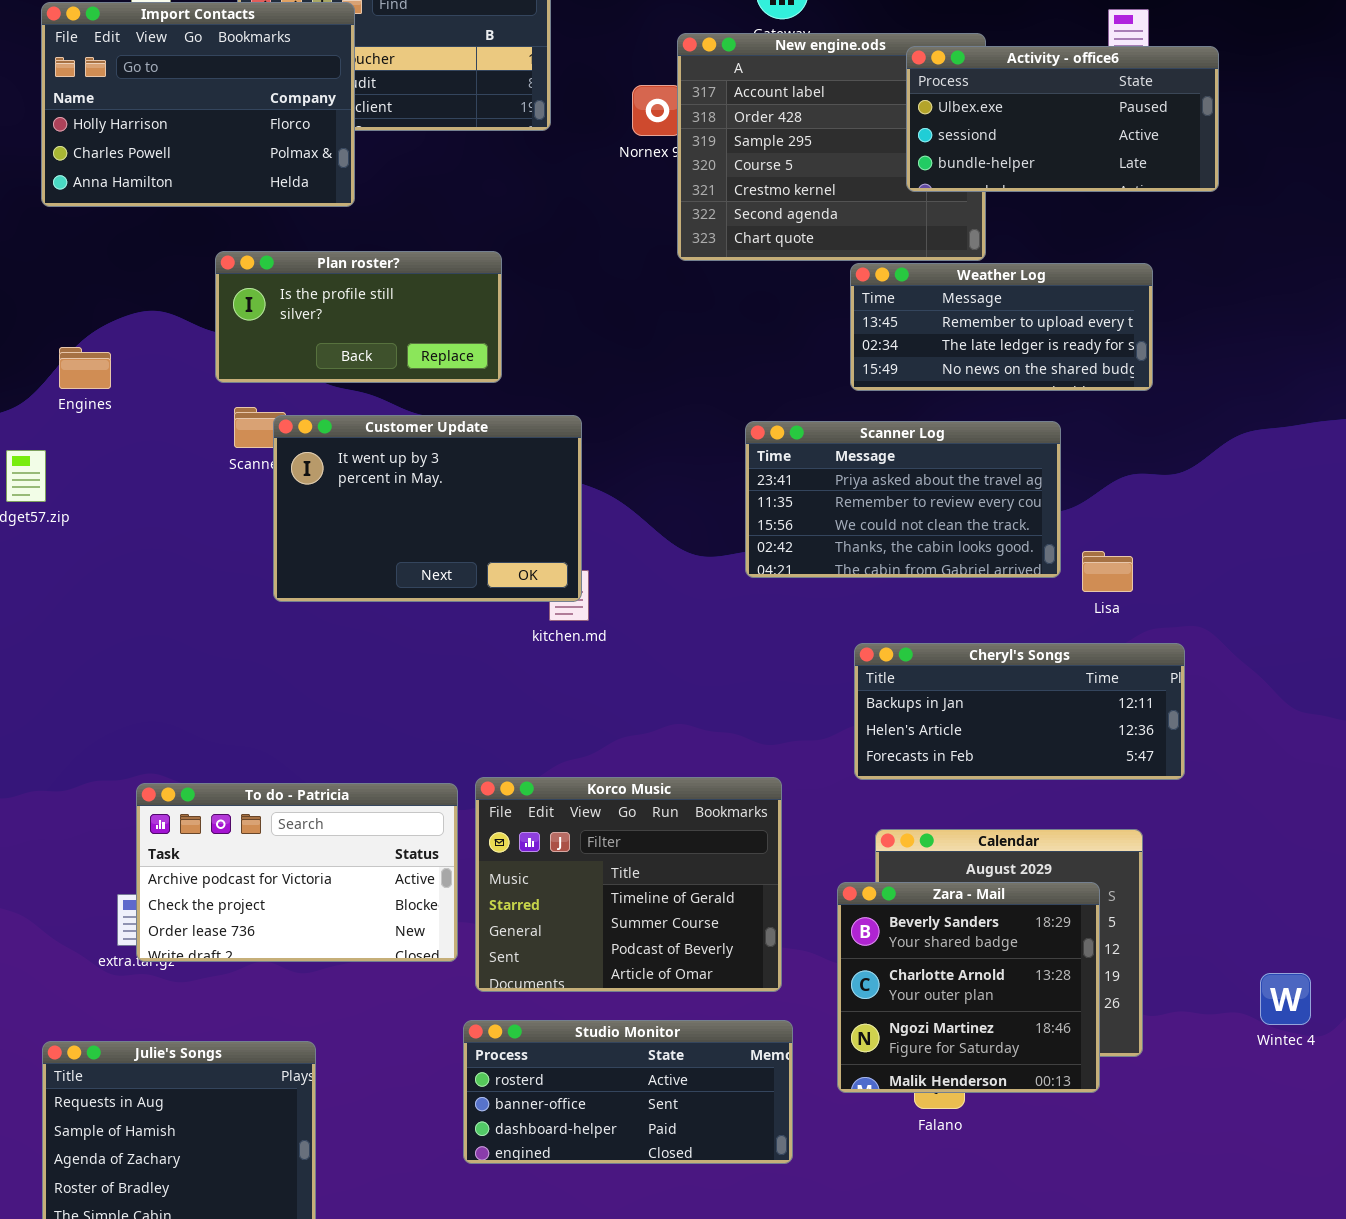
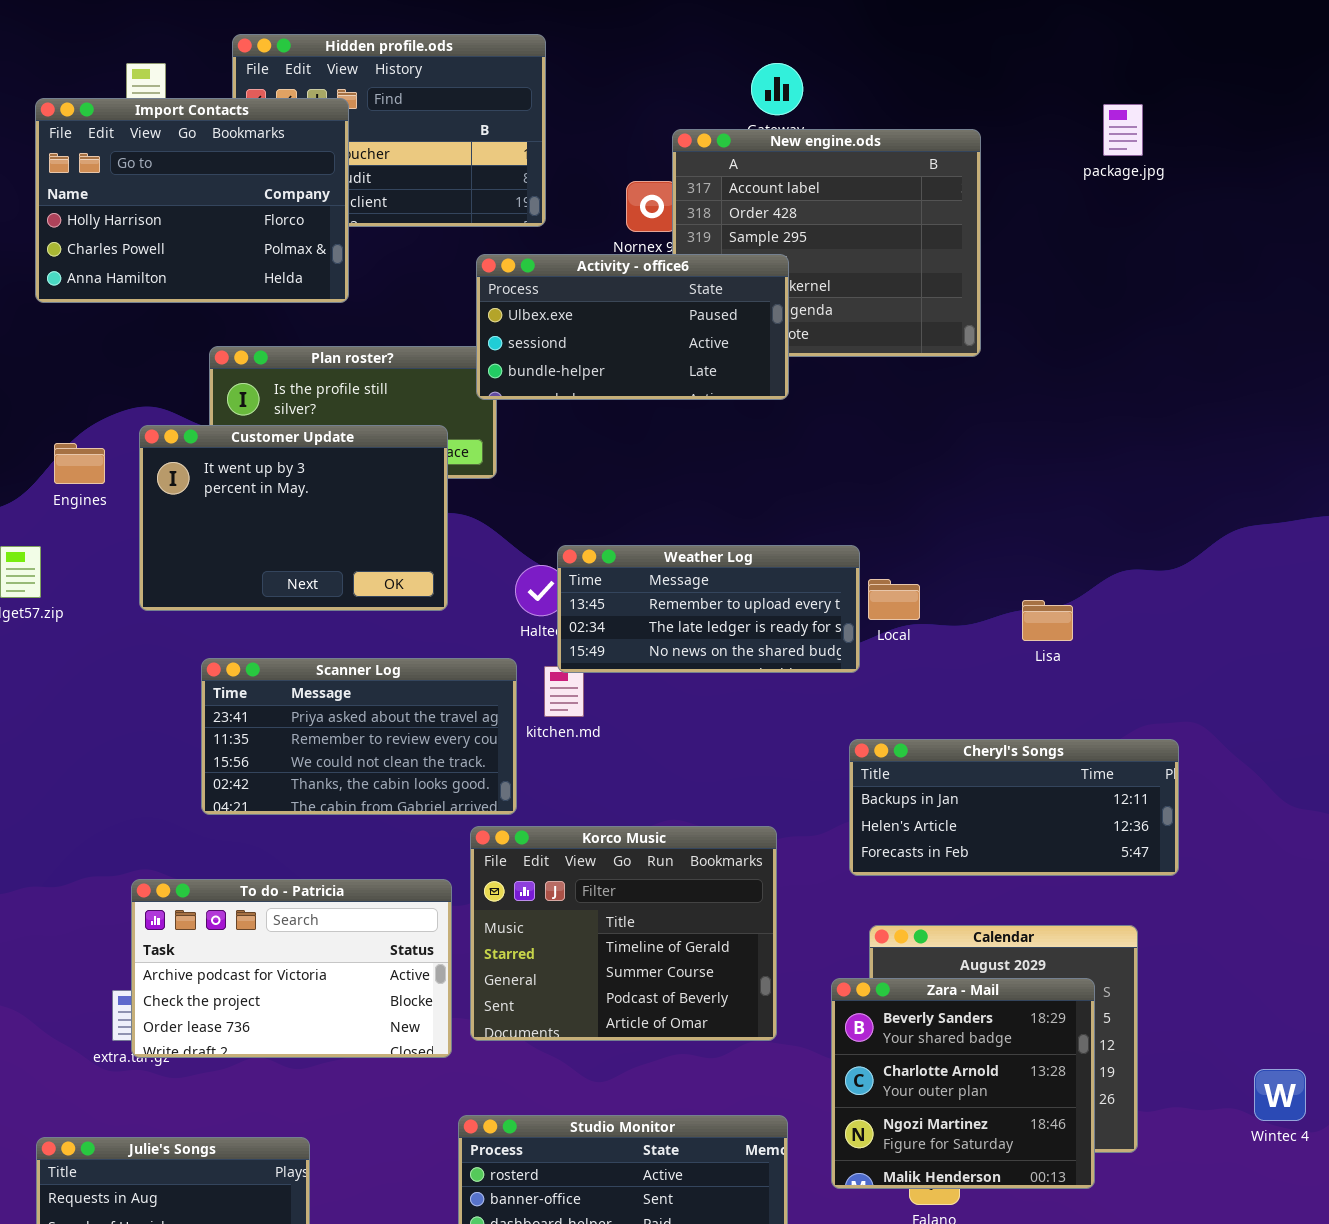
Activity - office6: [906,46,1219,192] -> [476,254,789,400], moved
Weather Log: [850,263,1153,391] -> [557,545,860,673], moved
Customer Update: [273,415,582,602] -> [139,425,448,611], moved
Scanner Log: [745,421,1061,578] -> [201,658,517,815], moved
Lisa: [1082,551,1133,592] -> [1022,600,1073,641], moved
Korco Music: [475,777,782,992] -> [470,826,777,1041], moved

